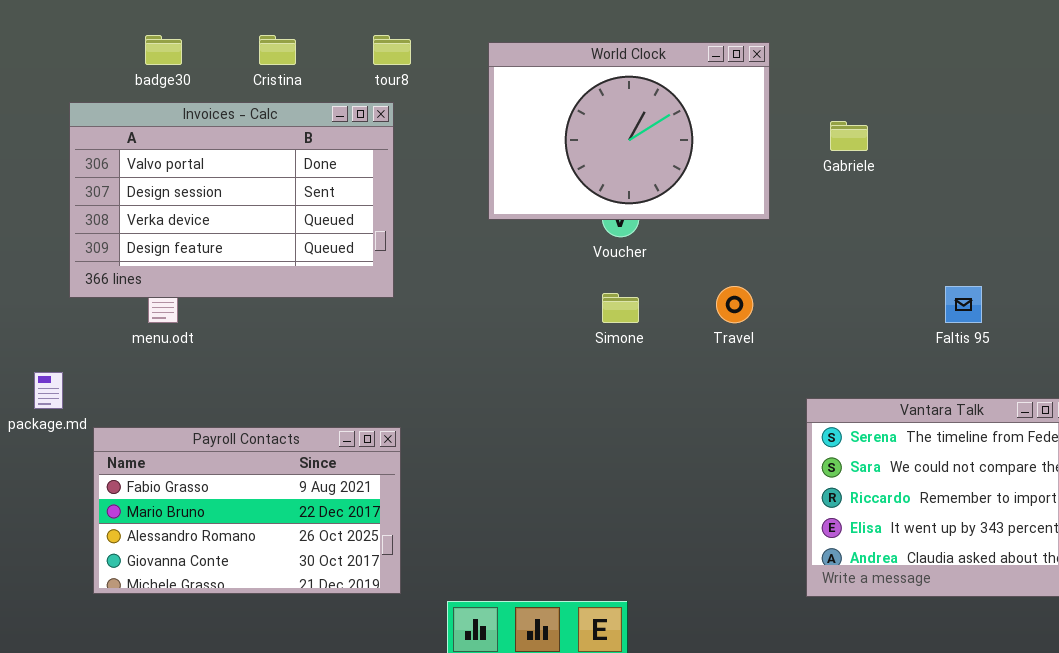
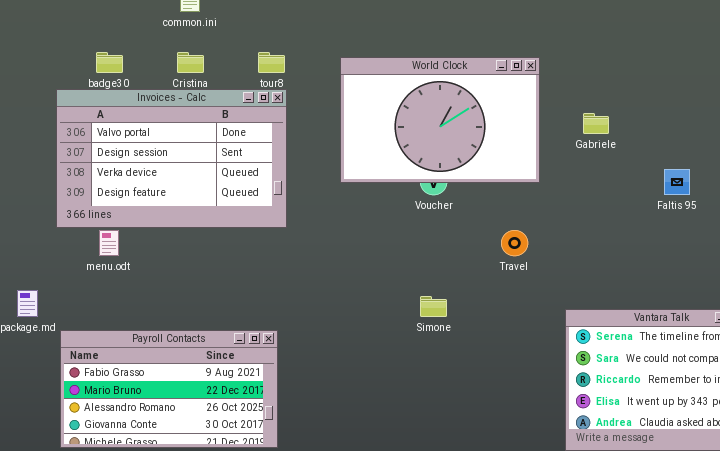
Invoices - Calc: [69,102,394,298] -> [56,89,287,228], moved
Faltis 95: [945,286,982,323] -> [664,169,690,195], moved
Simone: [602,293,639,323] -> [420,296,447,317], moved

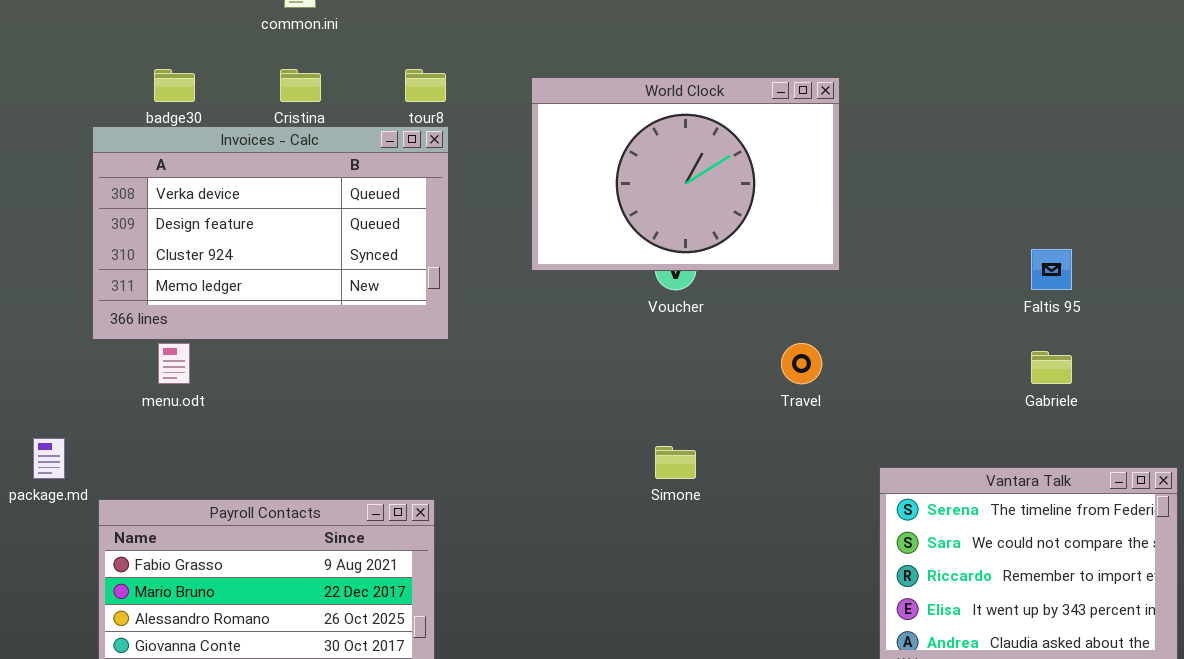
Invoices - Calc: [56,89,287,228] -> [92,126,449,340], scrolled down 2 rows
Gabriele: [583,113,609,134] -> [1031,351,1072,384], moved

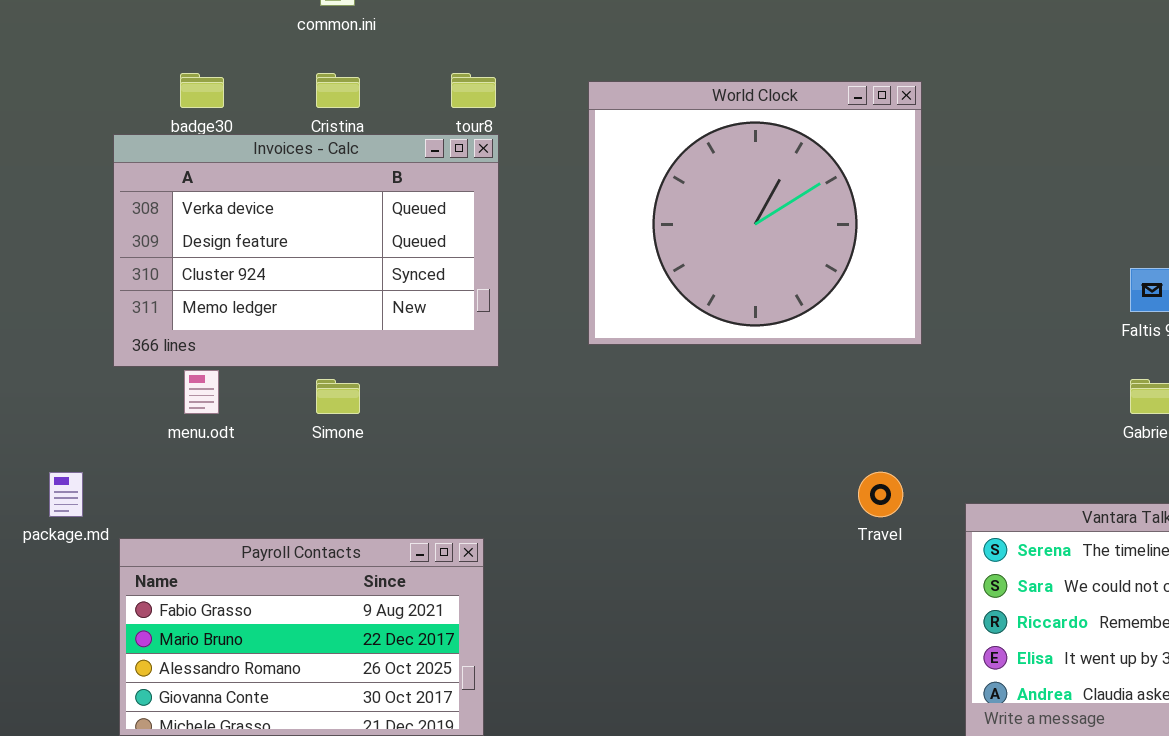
World Clock: [531,77,840,271] -> [588,81,922,345], resized
Travel: [781,343,822,384] -> [858,472,903,517], moved
Simone: [655,446,696,479] -> [316,379,360,414], moved

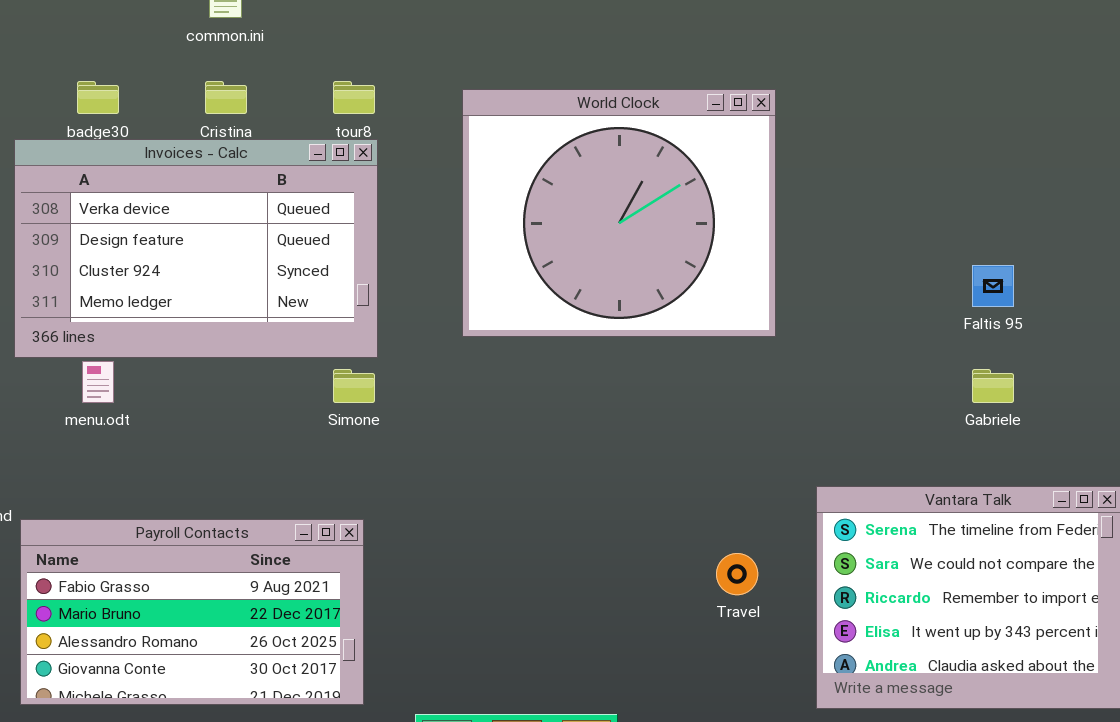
Simone: [316,379,360,414] -> [333,369,375,403], moved
Travel: [858,472,903,517] -> [716,553,758,595], moved

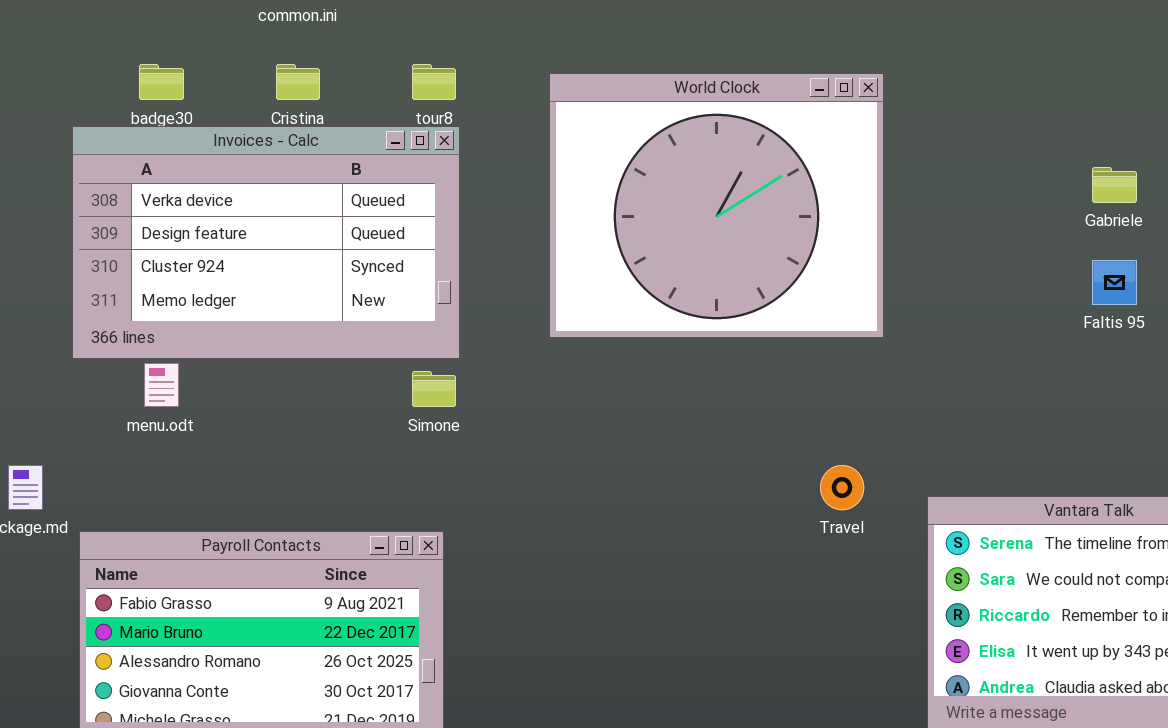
Gabriele: [972,369,1014,403] -> [1092,167,1137,203], moved
Travel: [716,553,758,595] -> [820,465,864,510], moved

